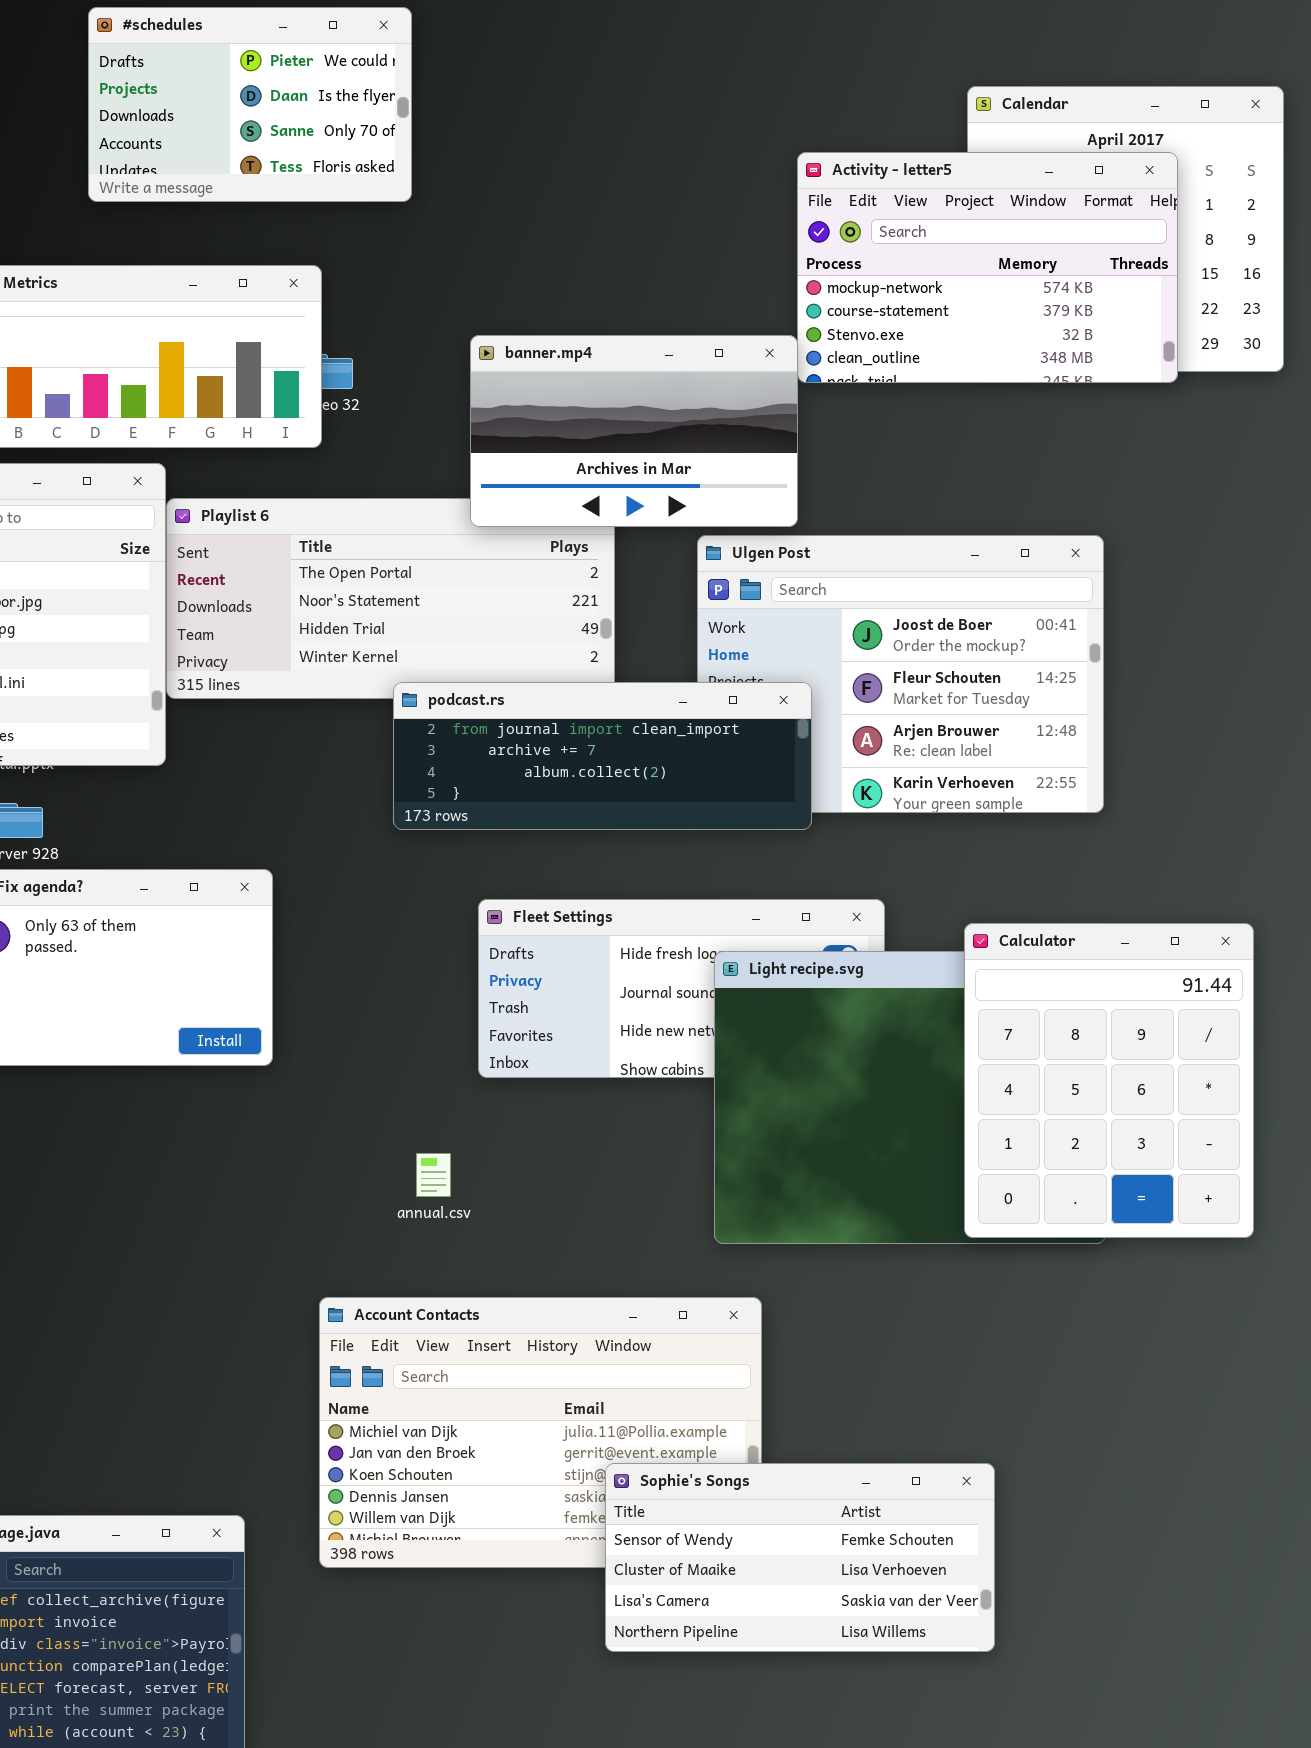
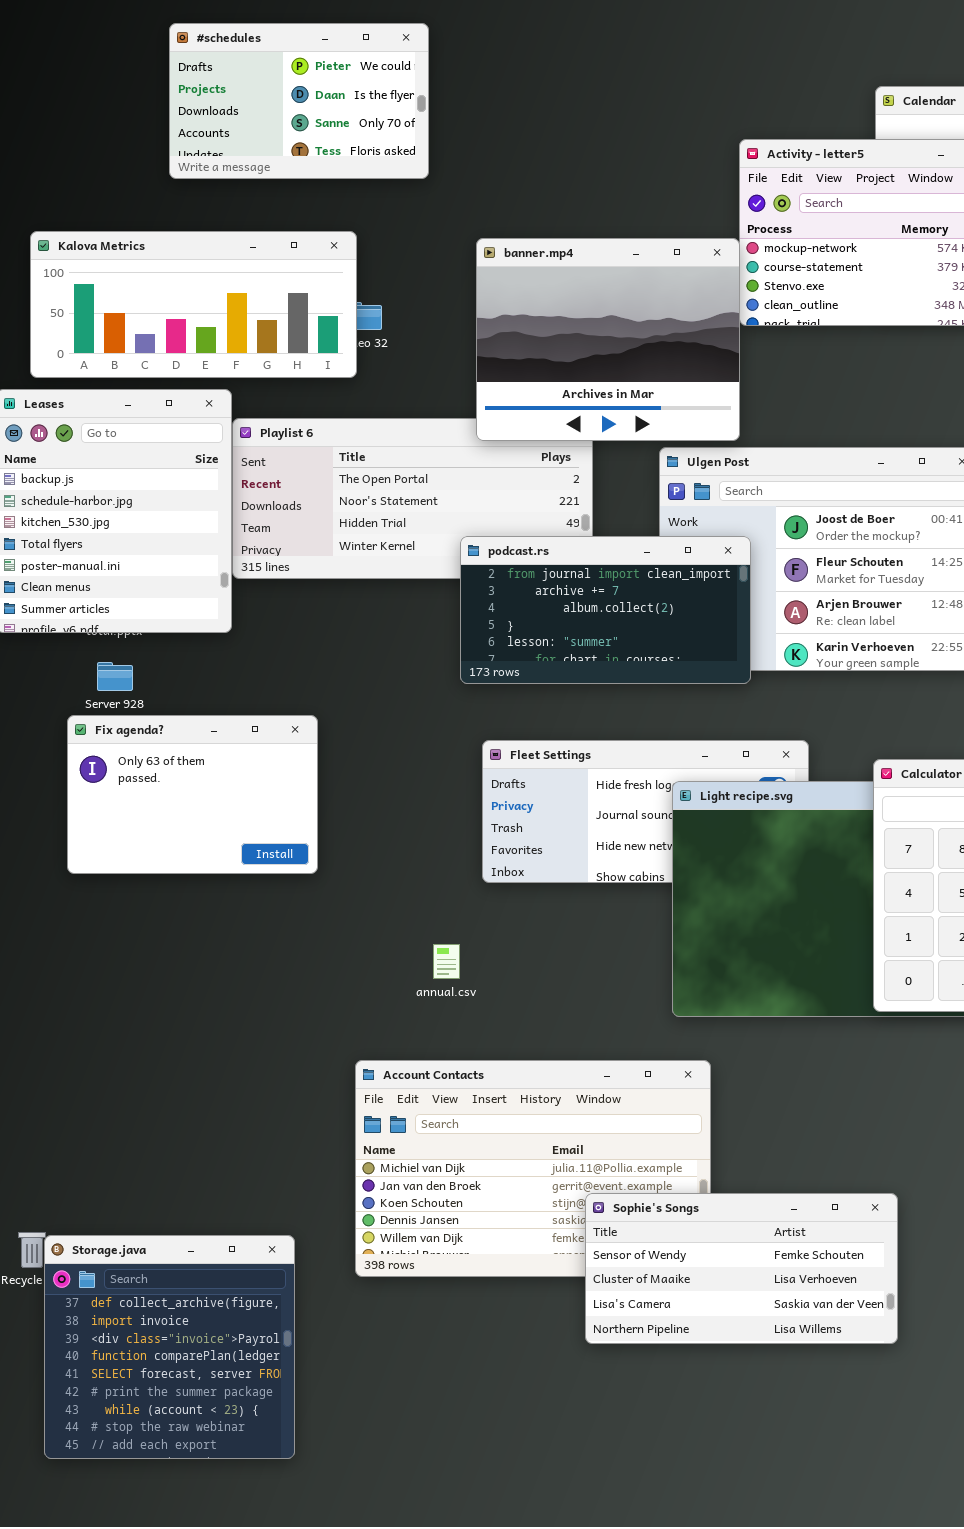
banner.mp4: [470,335,798,527] -> [476,238,740,441], resized
podcast.rs: [393,682,812,830] -> [460,536,751,684], resized

